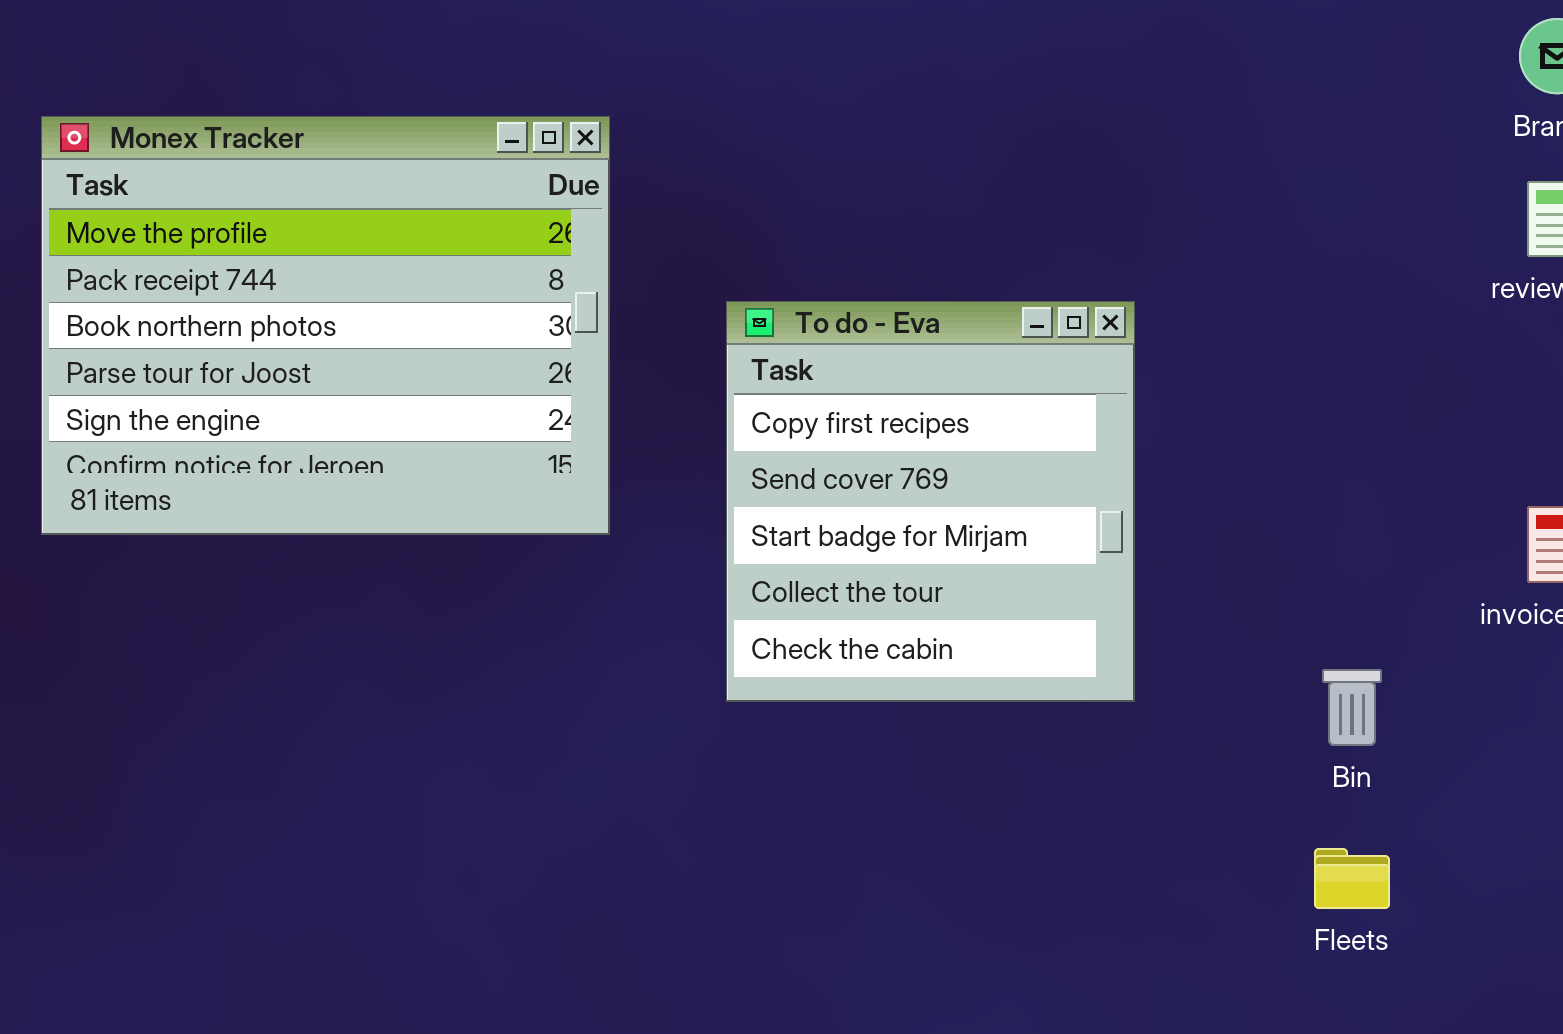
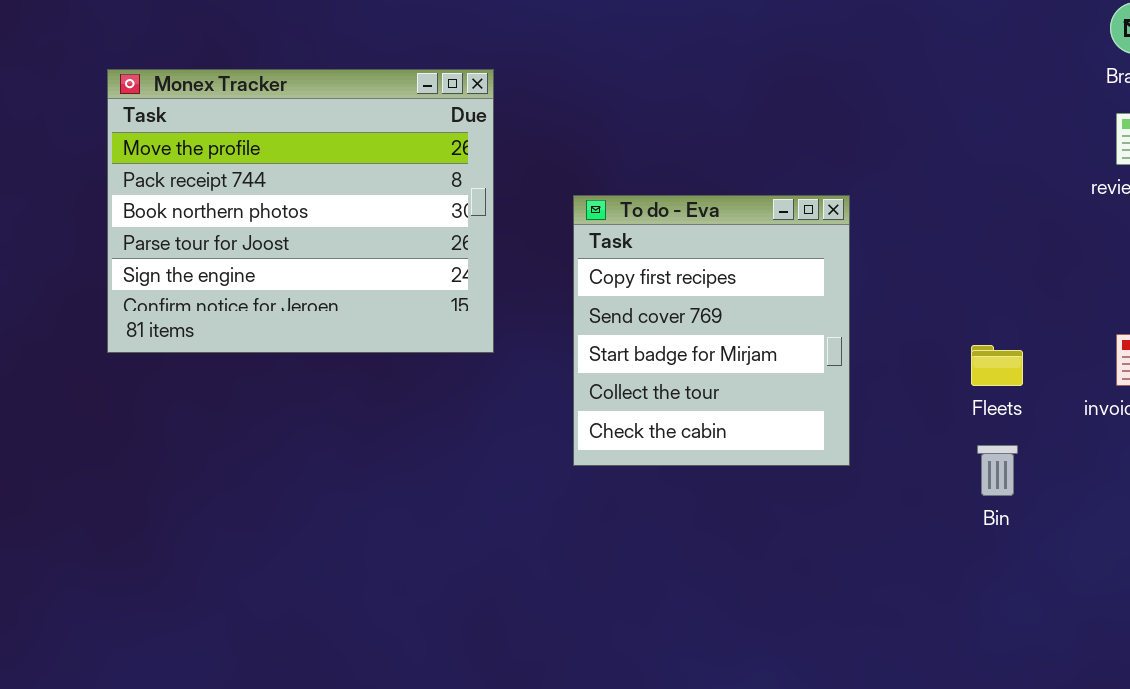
Fleets: [1314,848,1390,909] -> [971,345,1023,386], moved

